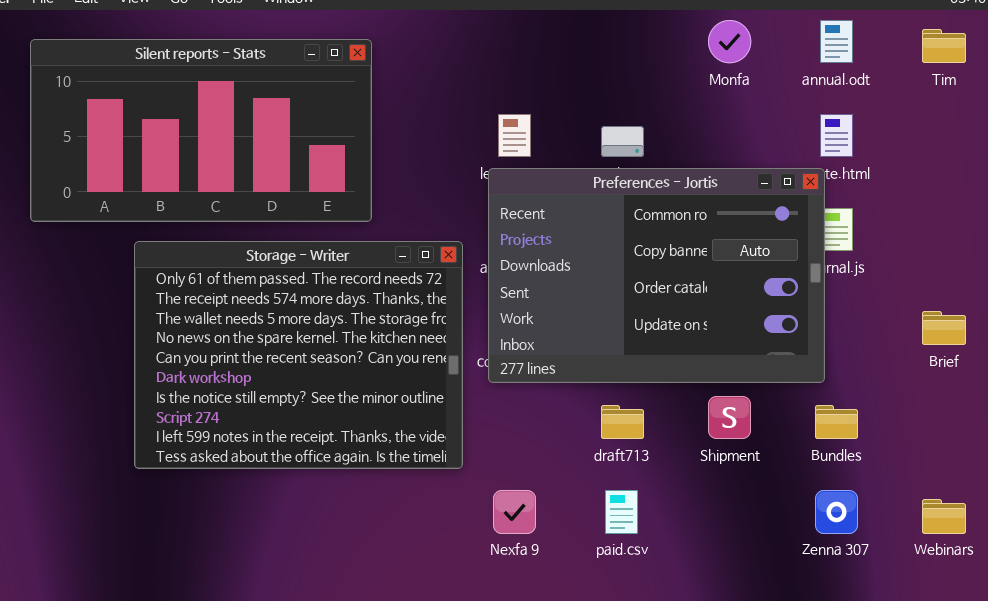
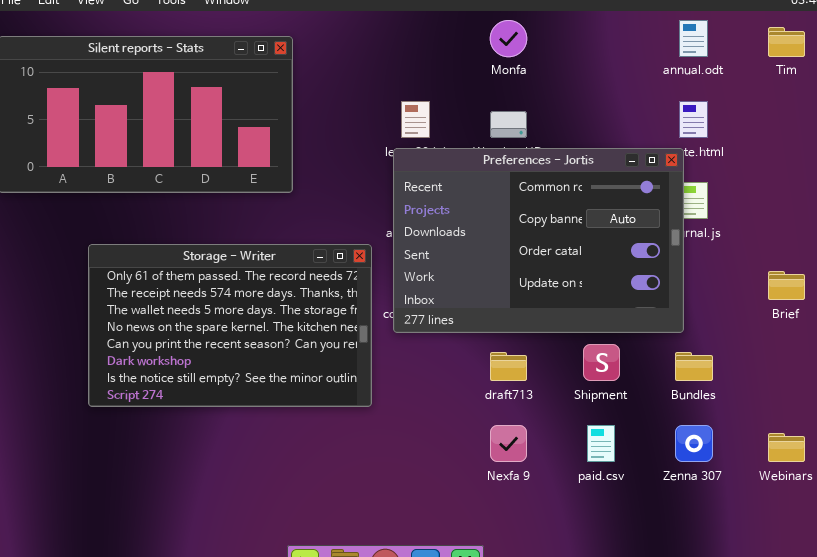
Monfa: [708,20,751,63] -> [490,20,527,57], moved
Storage - Writer: [134,241,463,469] -> [88,244,372,407], resized
Nexfa 9: [493,490,536,534] -> [490,425,527,462], moved
paid.csv: [605,490,638,534] -> [587,425,615,462], moved

